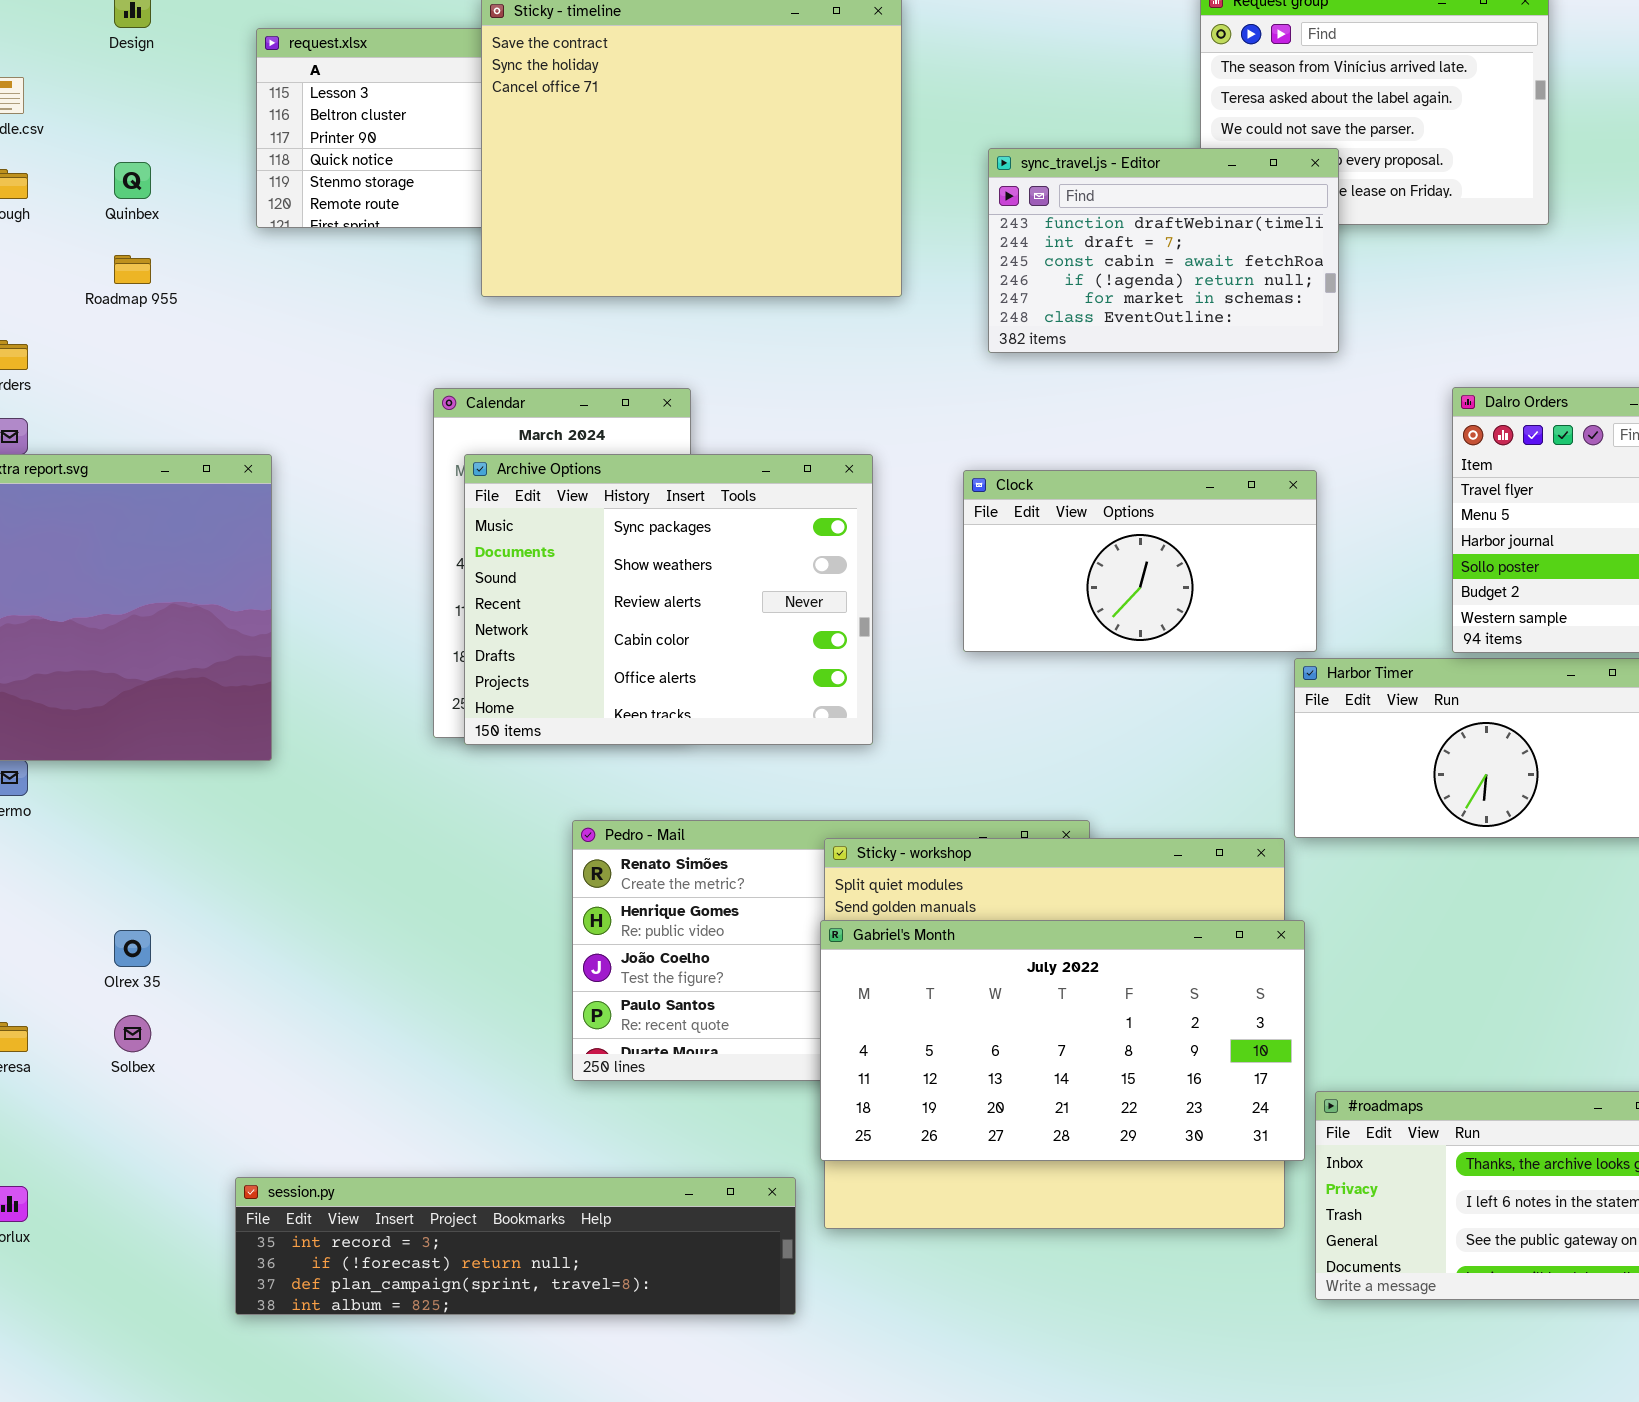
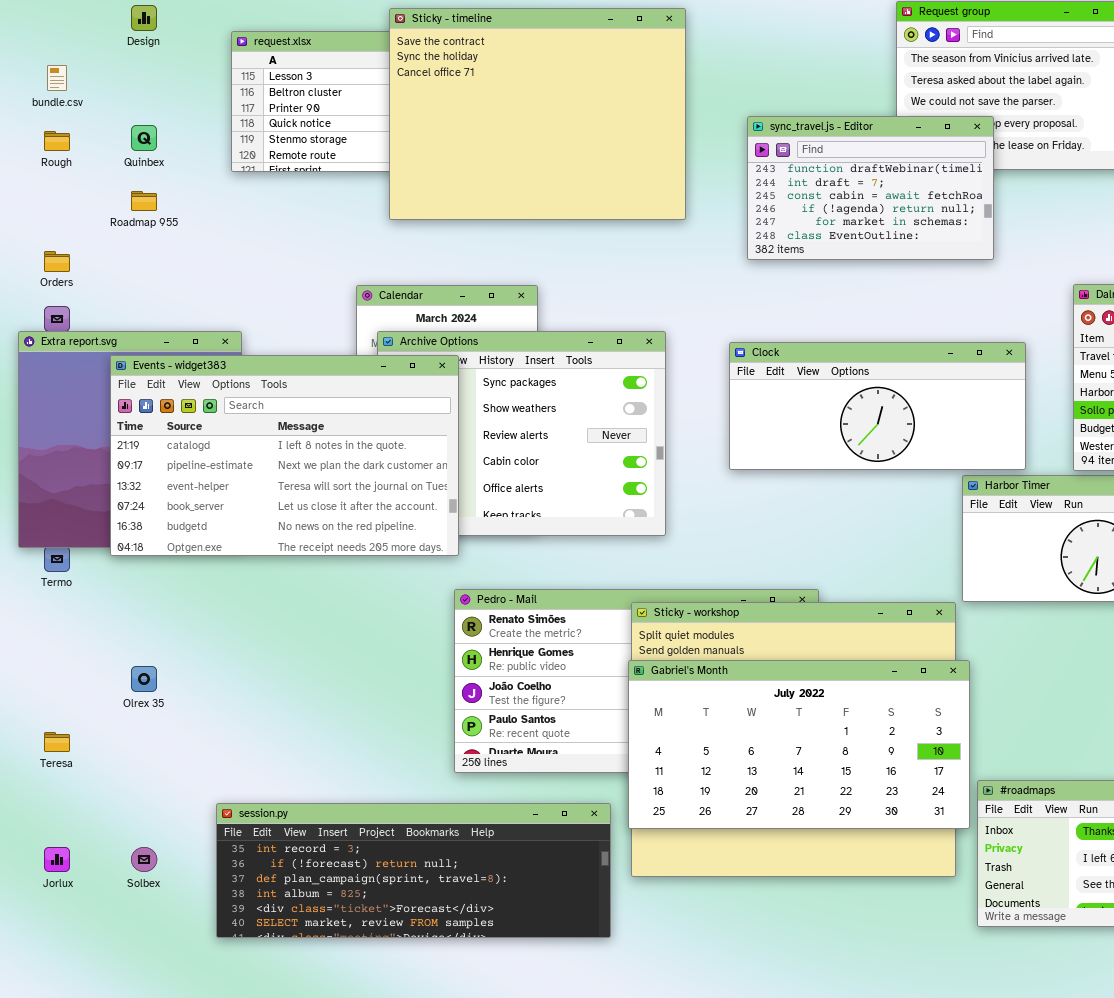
Clock: [963,470,1317,652] -> [729,342,1026,470], resized
Events - widget383: none -> [110,355,459,556], opened
Solbex: [114,1015,151,1052] -> [131,847,157,872], moved
session.py: [235,1177,796,1315] -> [216,803,611,938], resized

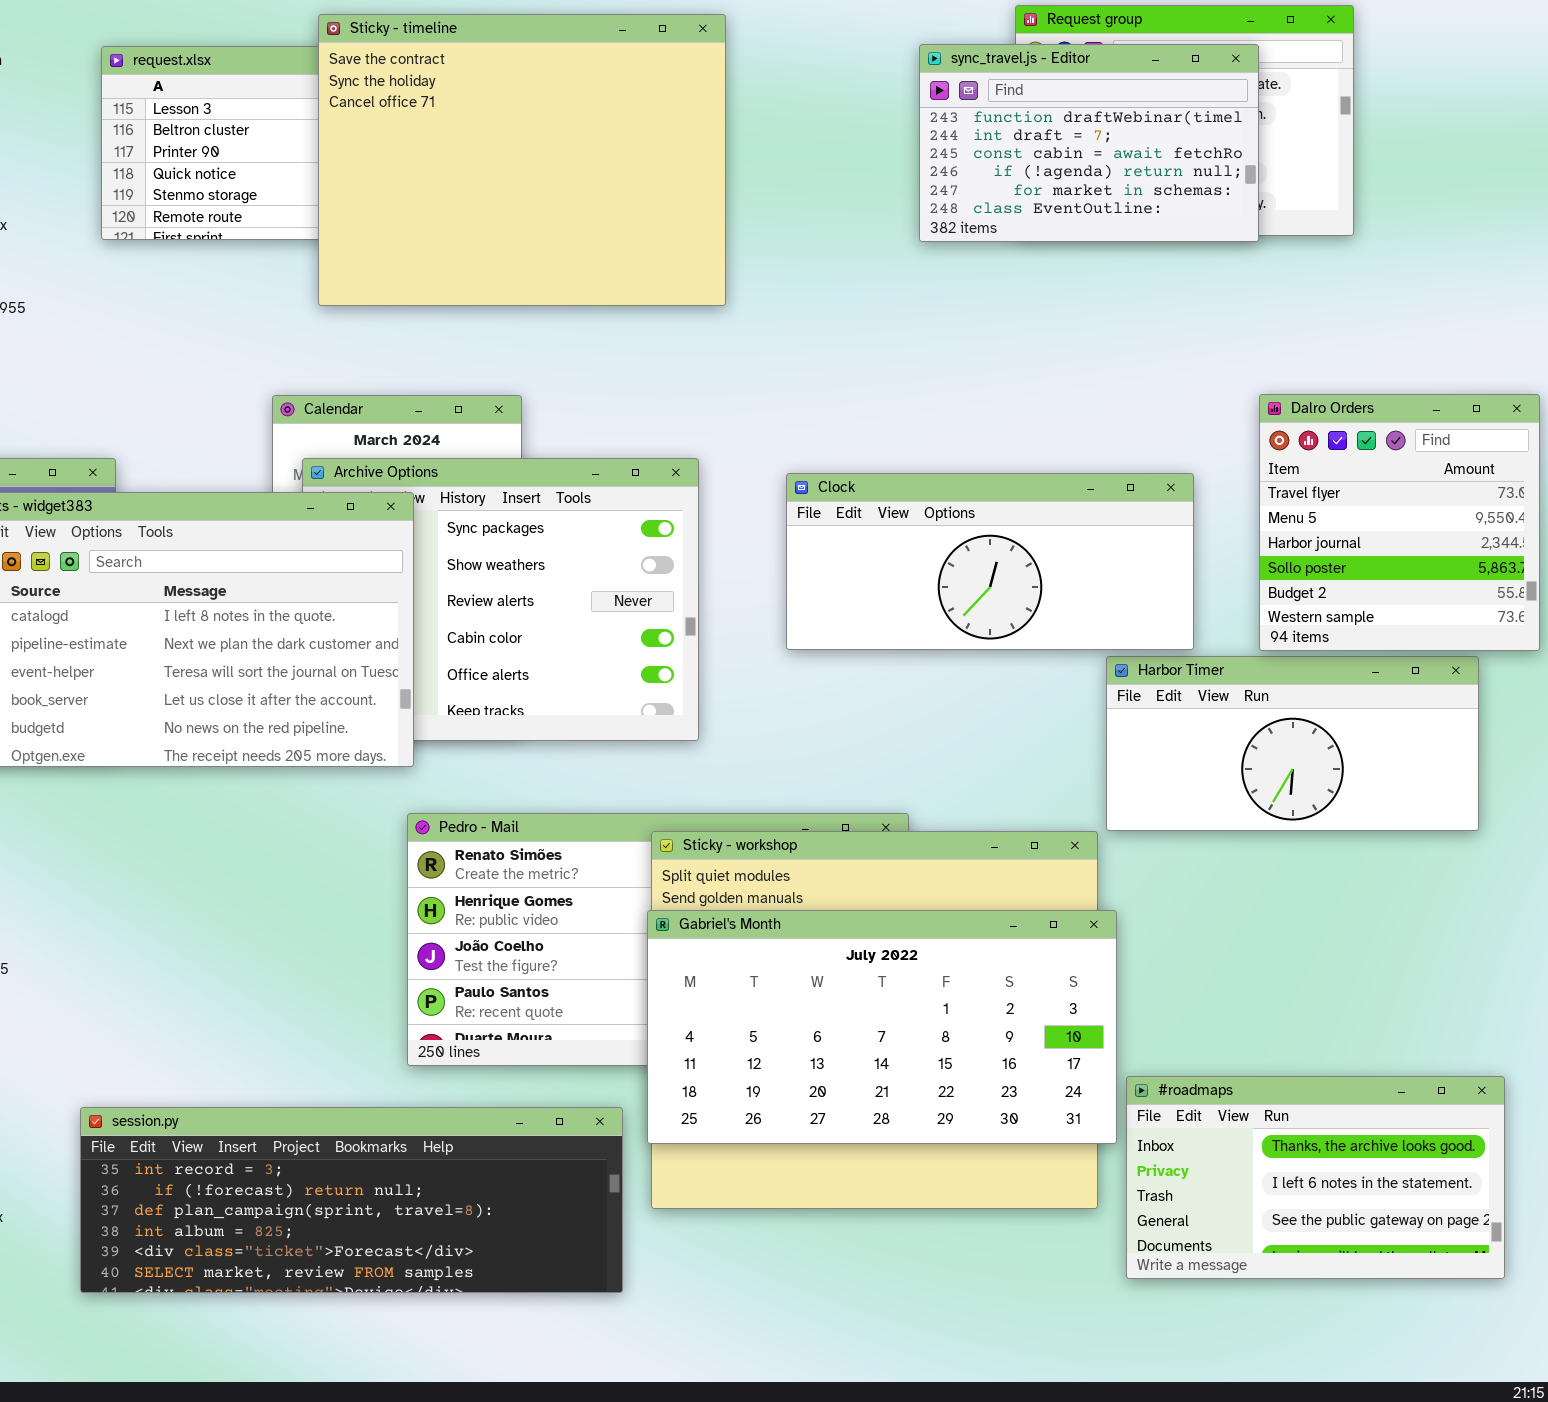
sync_travel.js - Editor: [747,116,994,260] -> [919,44,1259,242], moved

